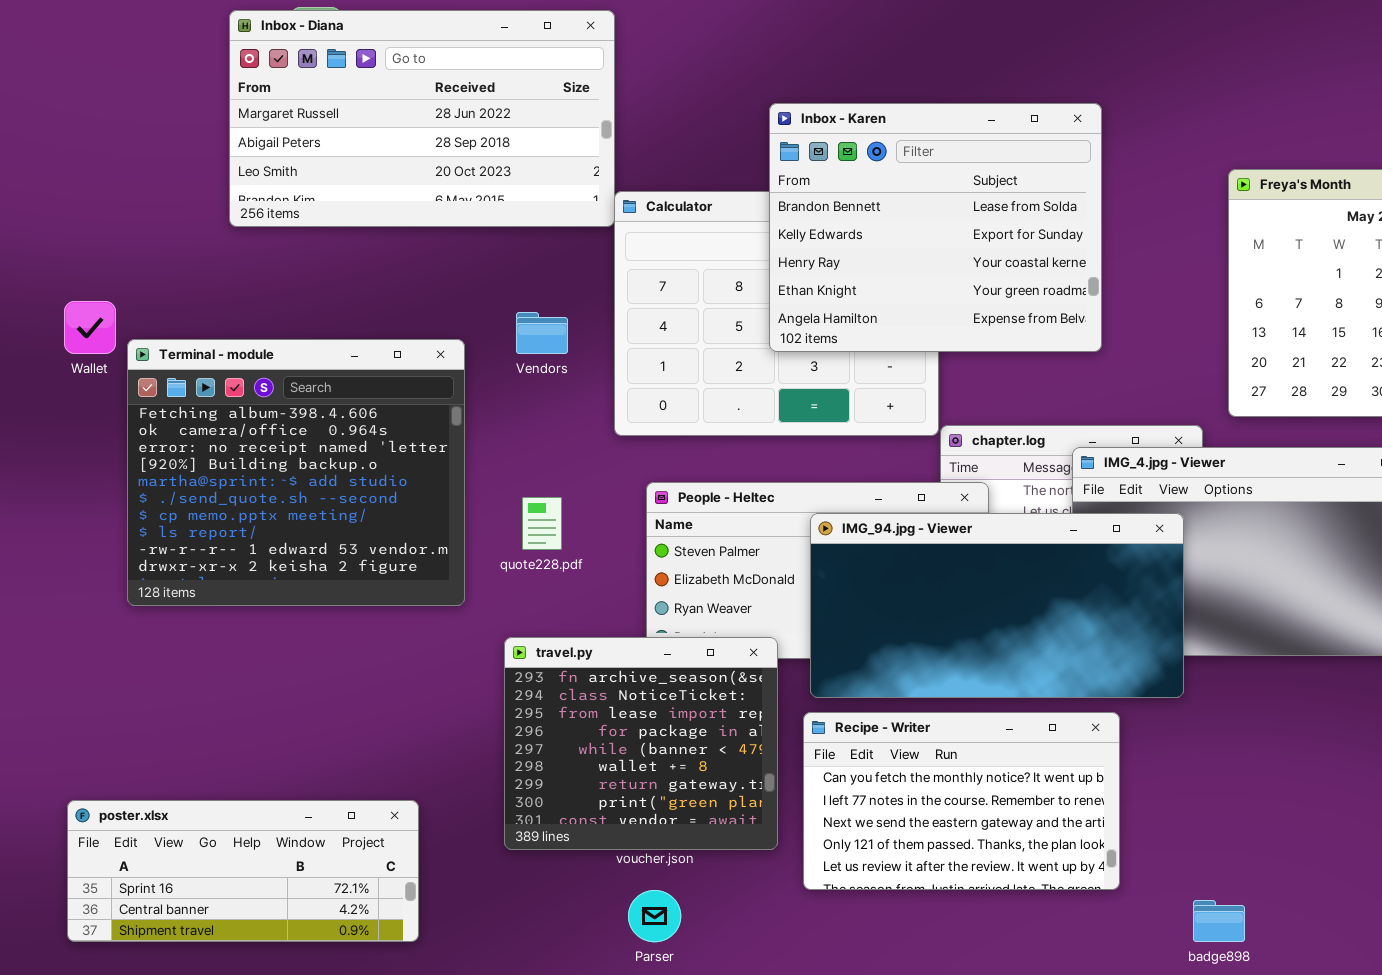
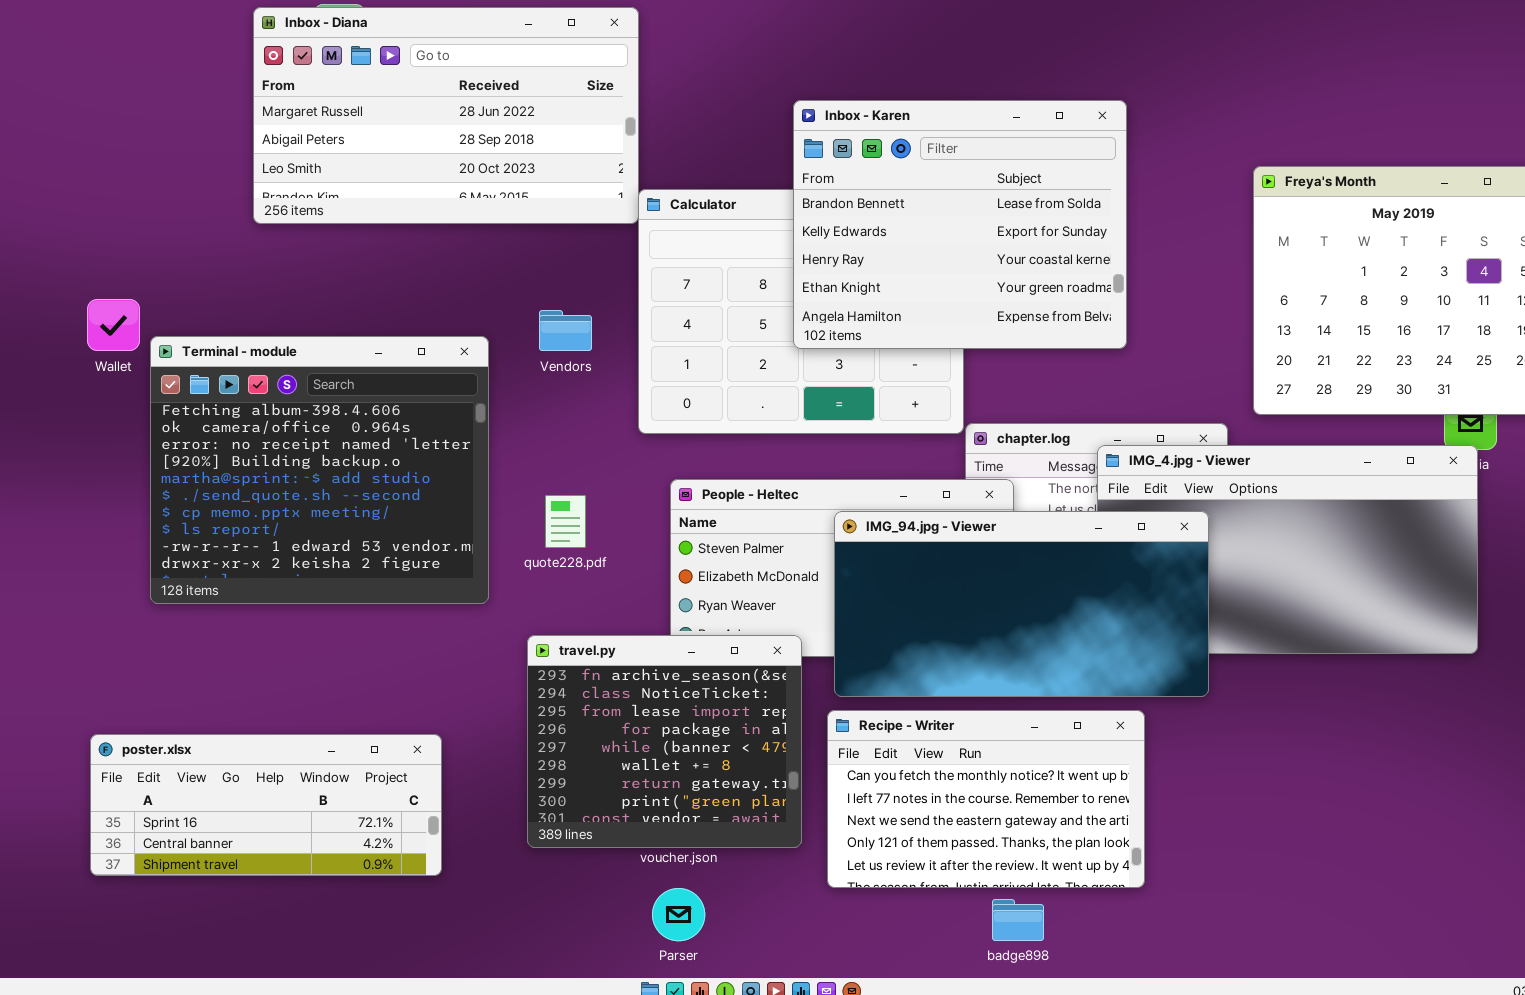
poster.xlsx: [67,800,419,942] -> [90,734,442,876], moved
badge898: [1193,900,1245,942] -> [992,899,1044,941], moved

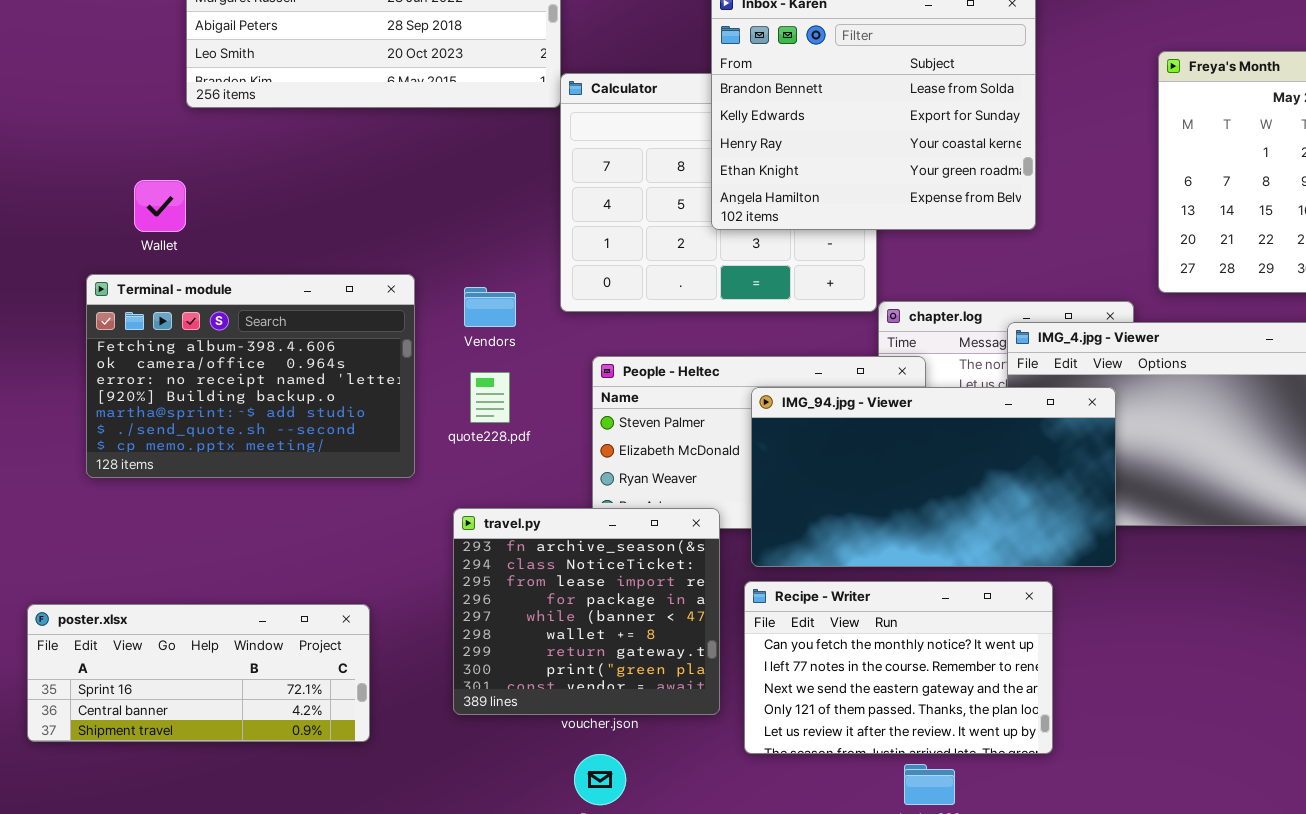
Wallet: [87,299,140,351] -> [134,180,186,232], moved
Vendors: [539,310,592,351] -> [464,287,516,327], moved
Terminal - module: [150,336,489,604] -> [86,274,415,478], resized

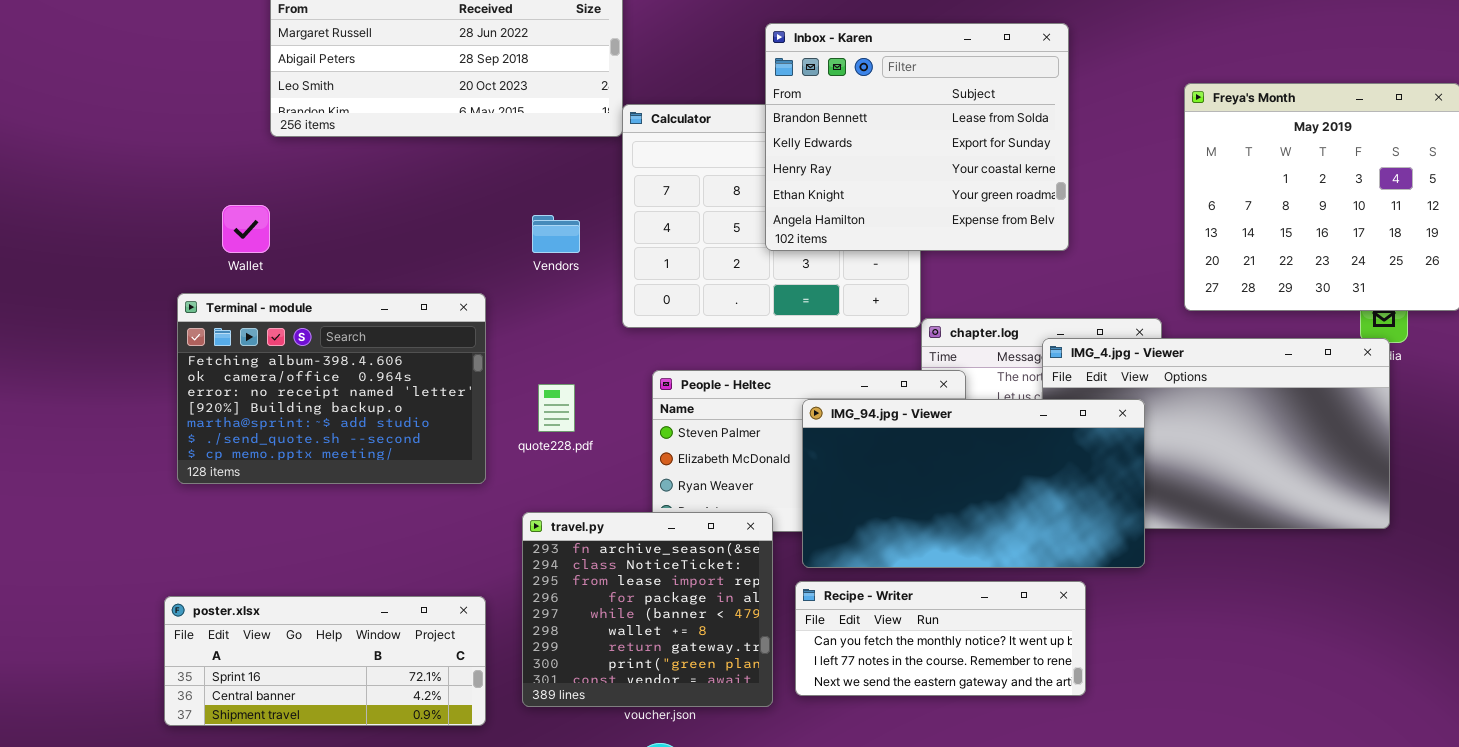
Vendors: [464,287,516,327] -> [532,215,580,253], moved
Recipe - Writer: [744,581,1053,754] -> [795,581,1086,696], resized
poster.xlsx: [27,604,370,742] -> [164,596,486,726], moved

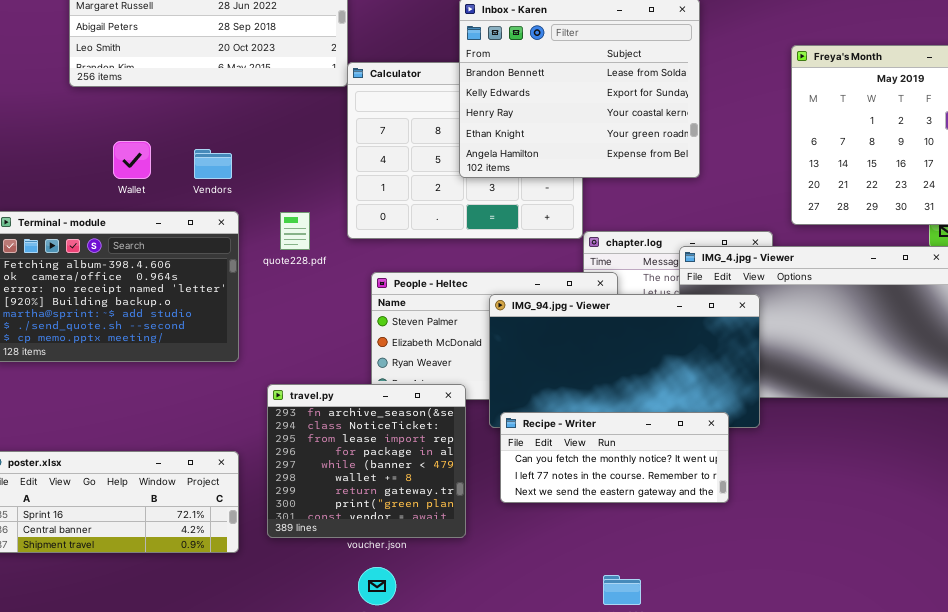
Wallet: [222,205,270,253] -> [113,141,151,179], moved
Vendors: [532,215,580,253] -> [194,149,232,179], moved
quote228.pdf: [538,384,575,432] -> [280,212,310,250], moved
Recipe - Writer: [795,581,1086,696] -> [500,412,729,503], moved

